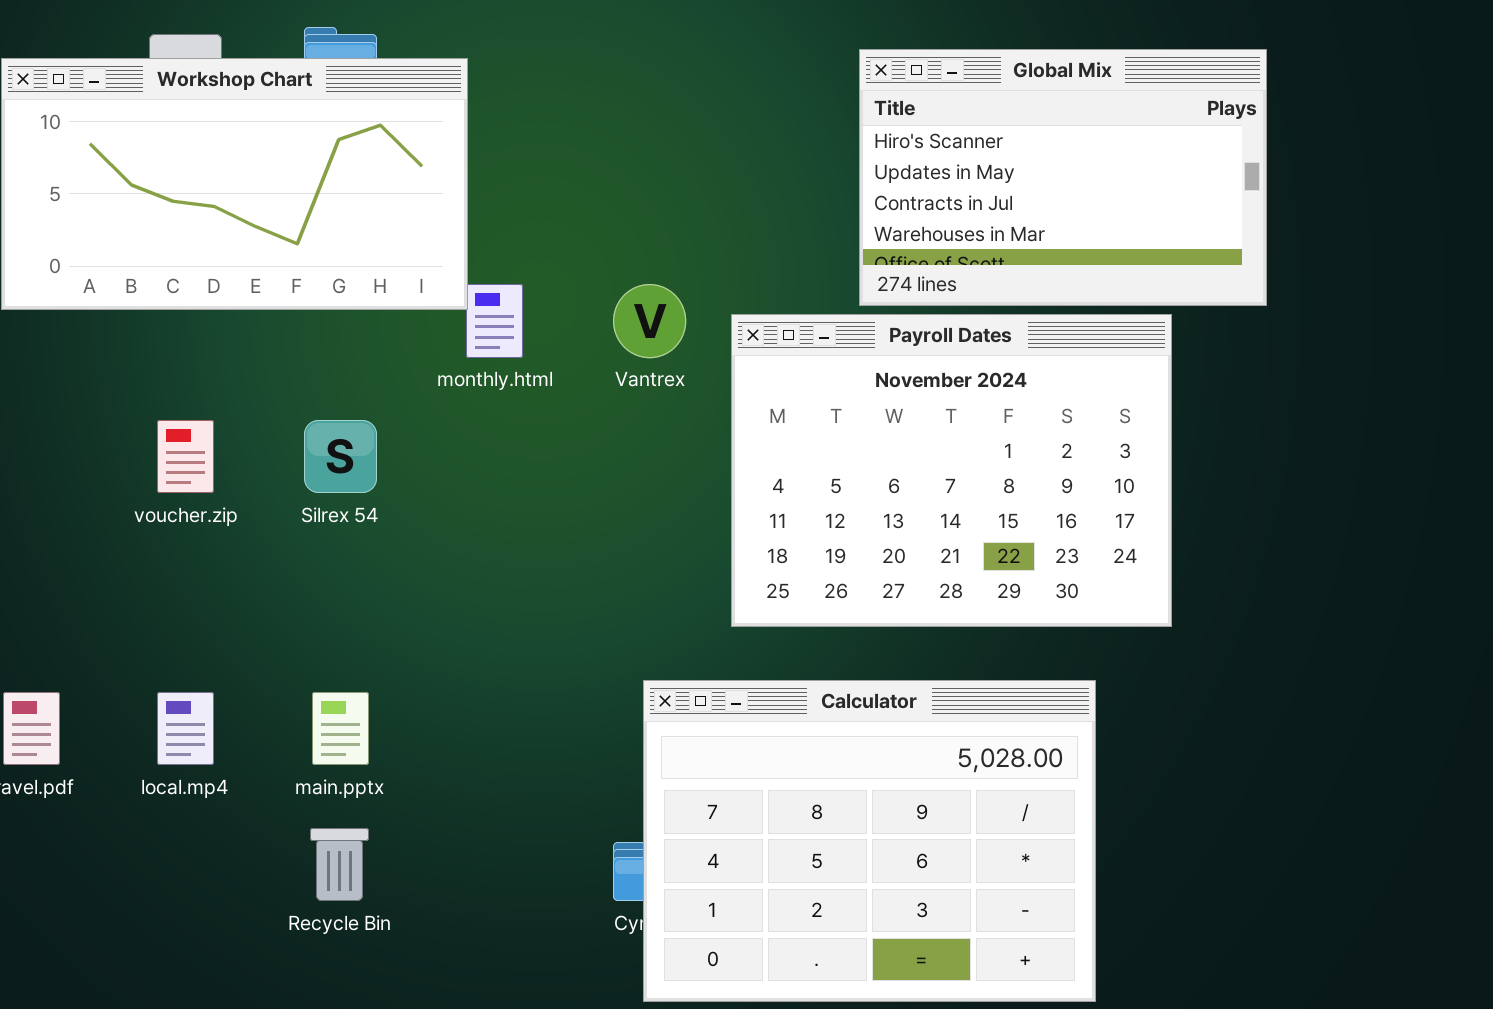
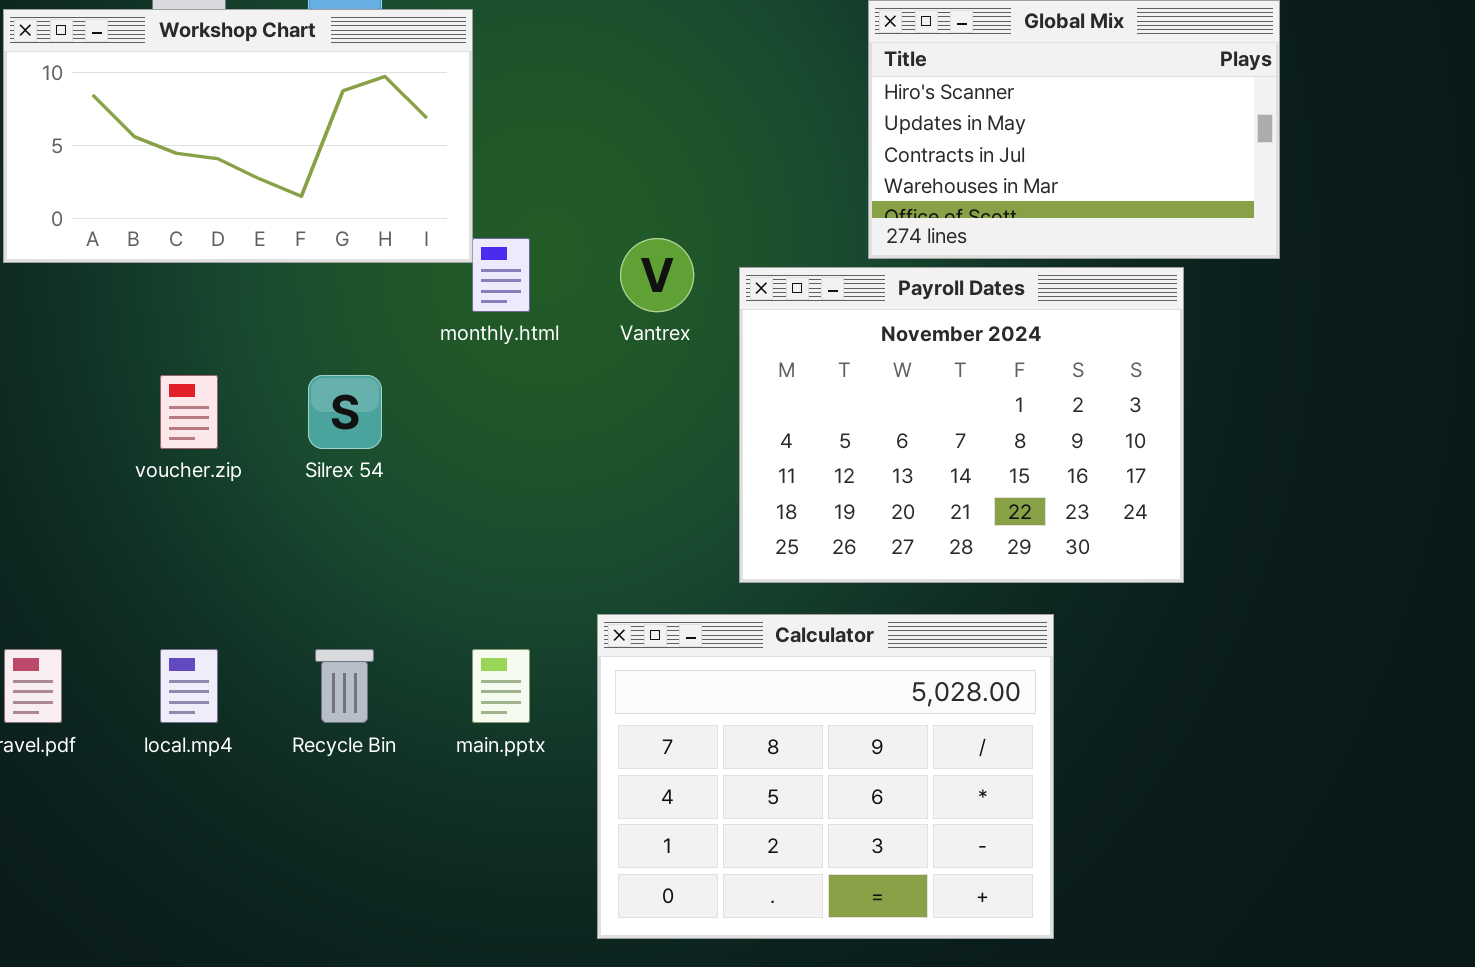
Calculator: [643,680,1096,1002] -> [597,614,1054,939], moved
main.pptx: [312,692,369,765] -> [472,649,530,723], moved
Recycle Bin: [310,828,369,901] -> [315,649,374,723], moved

